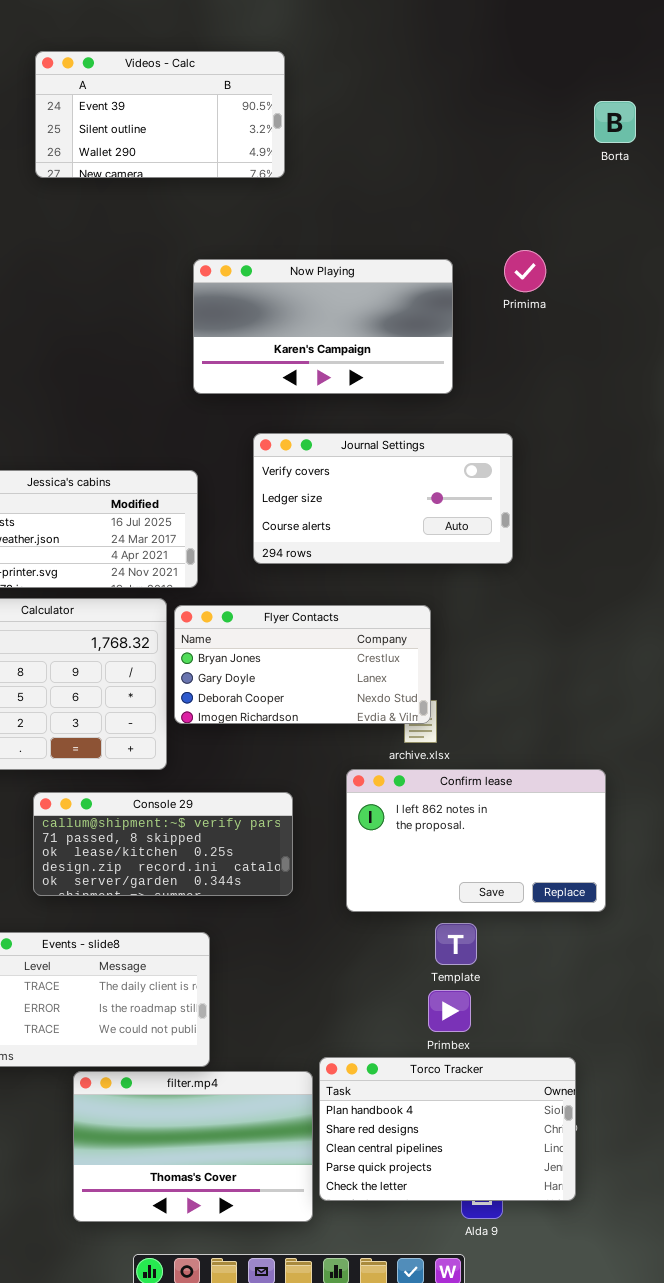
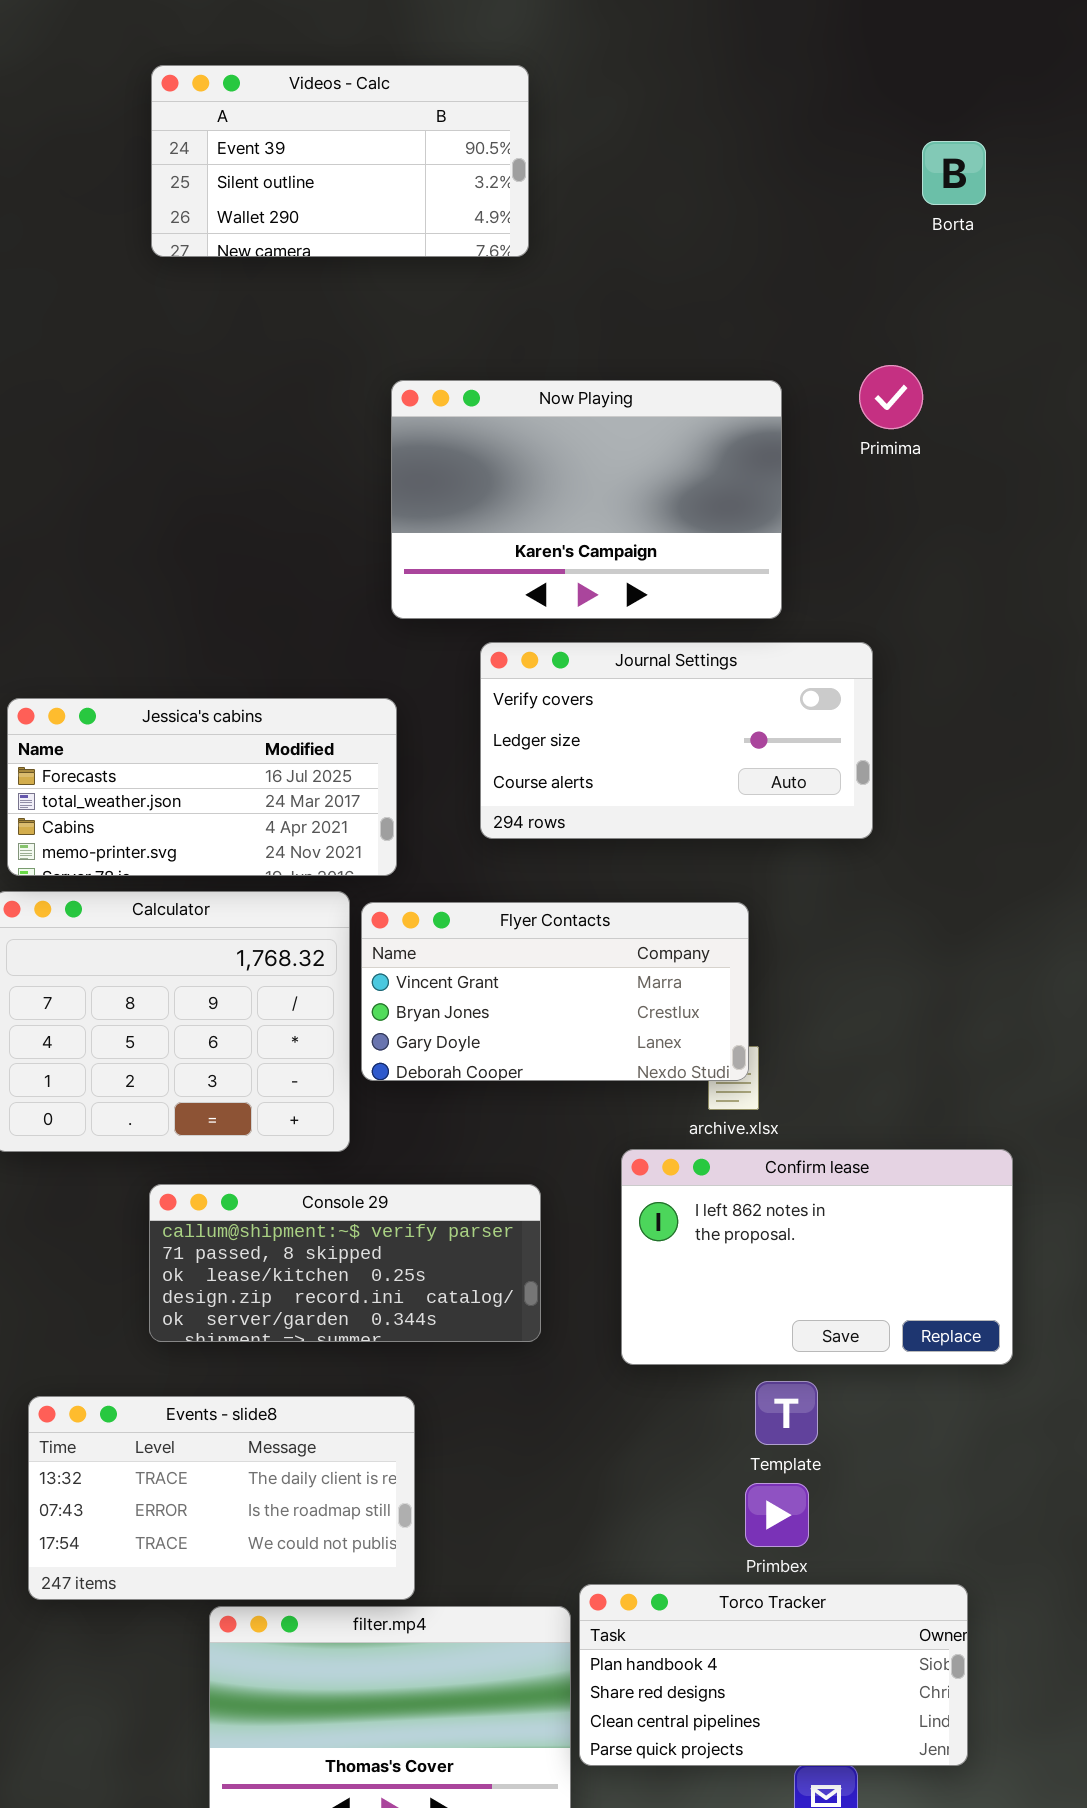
Borta: [594,101,636,143] -> [922,141,986,205], moved
Now Playing: [193,259,453,394] -> [391,380,782,619], resized
Flyer Contacts: [174,605,431,724] -> [361,902,749,1081], scrolled up 1 row
Torco Tracker: [319,1057,576,1201] -> [579,1584,968,1766], resized

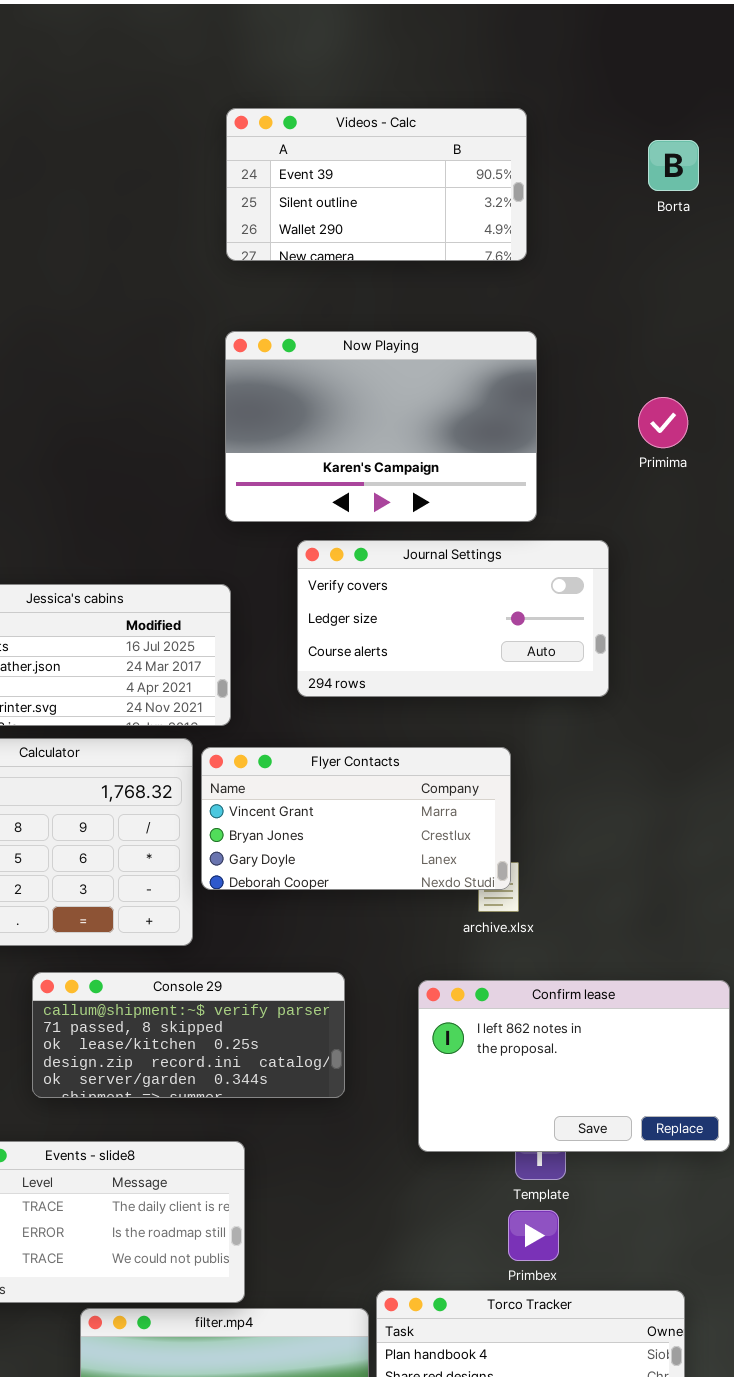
Videos - Calc: [151,65,529,257] -> [226,108,527,261], moved
Primima: [859,365,923,429] -> [638,397,688,448], moved
Confirm lease: [621,1149,1013,1365] -> [418,980,730,1152], moved

